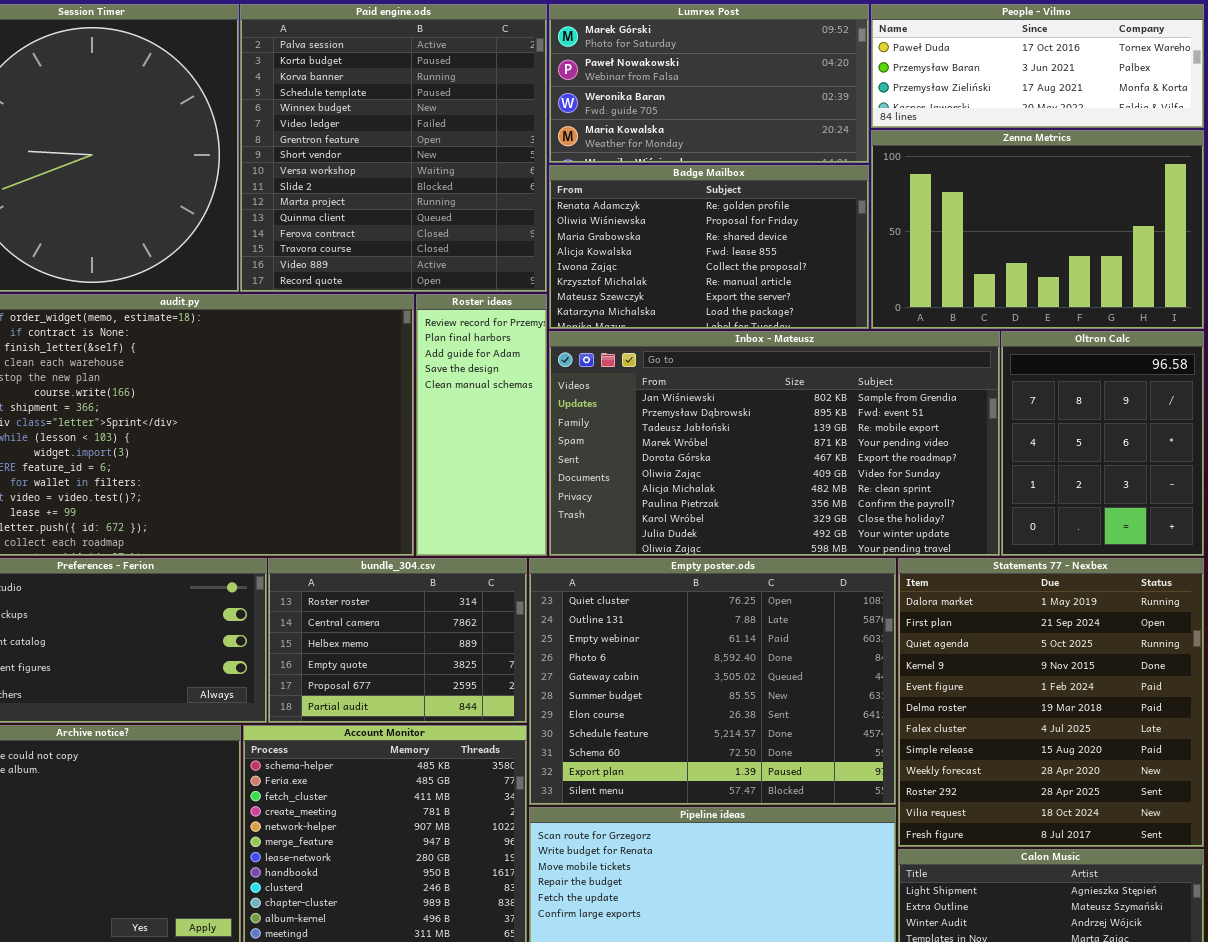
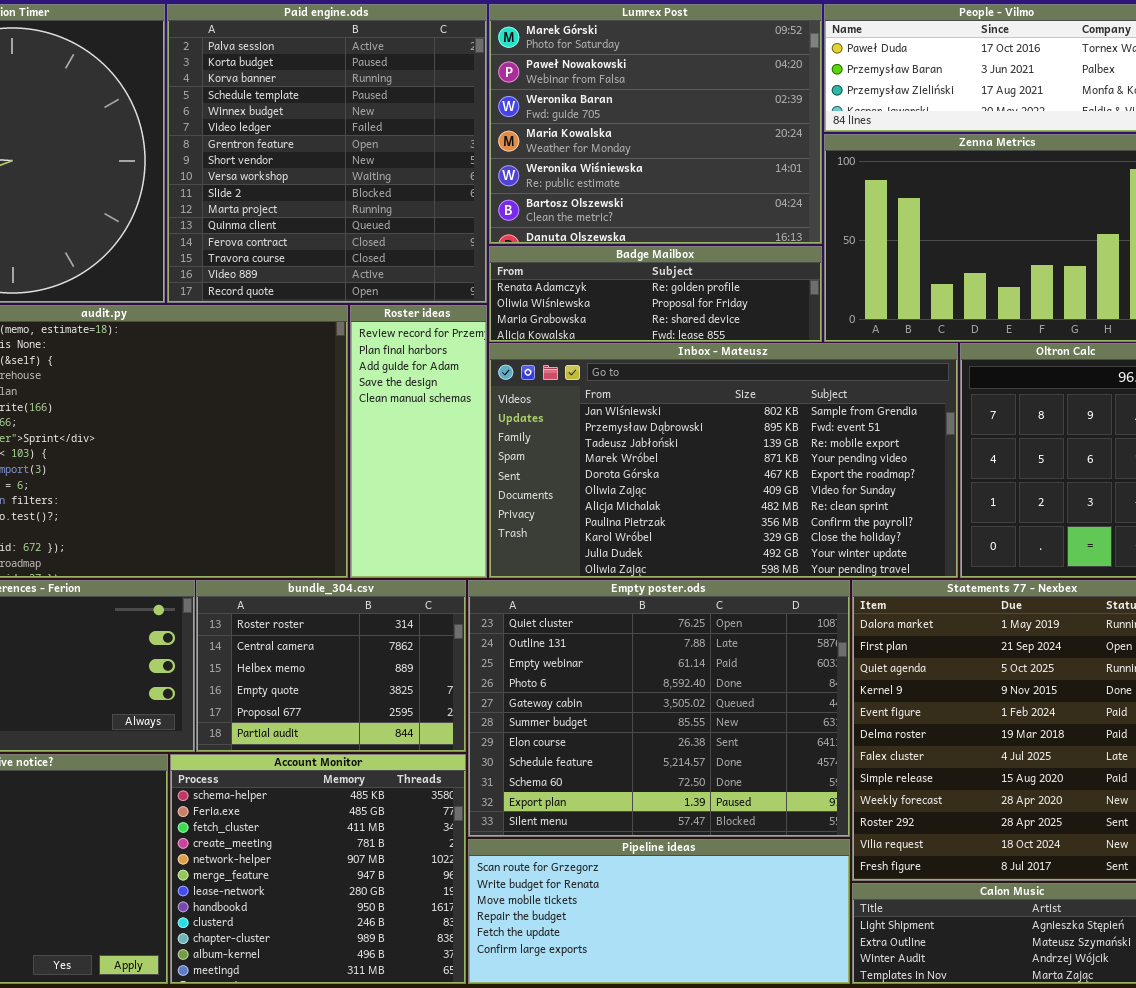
Lumrex Post: [549,4,869,163] -> [489,4,822,244], resized
Badge Mailbox: [549,165,869,329] -> [489,246,822,342], resized

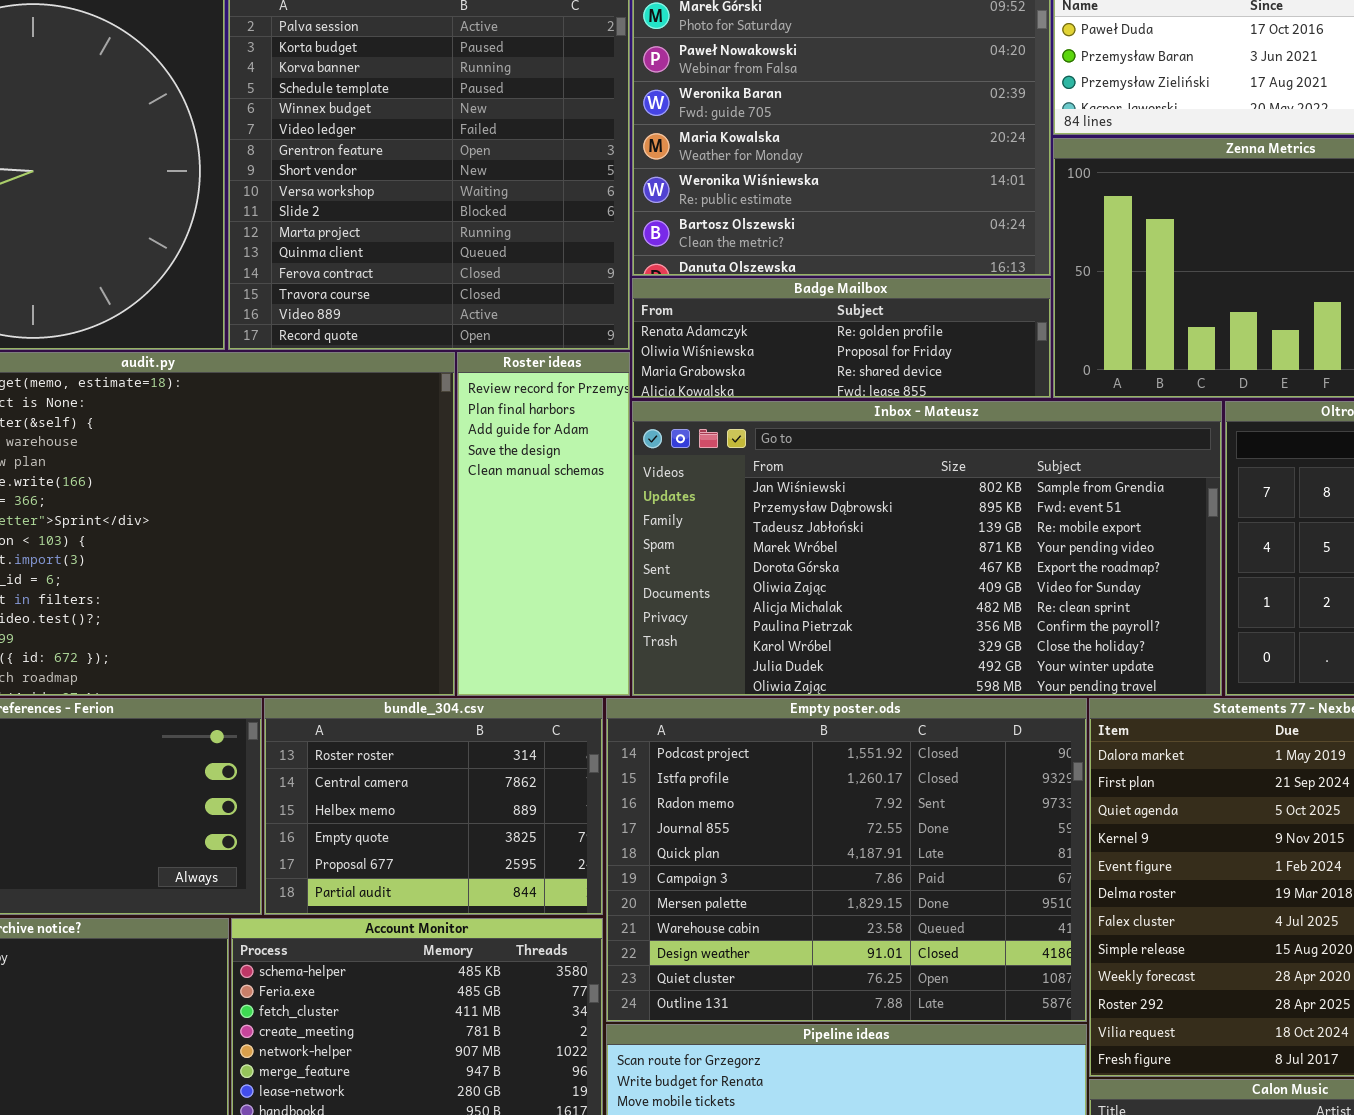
Empty poster.ods: [468,580,850,837] -> [606,698,1087,1022], scrolled up 9 rows

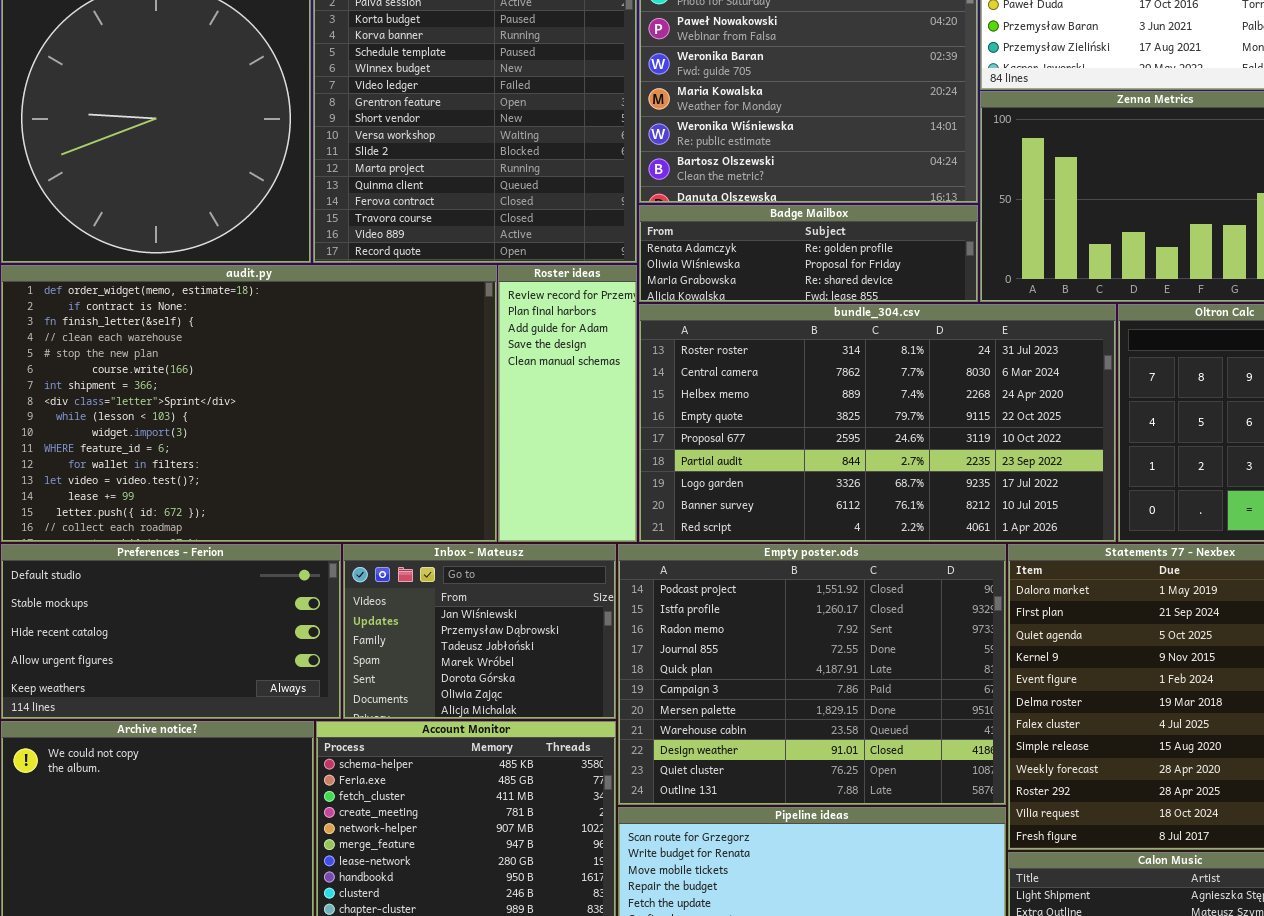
Inbox - Mateusz: [632,401,1222,696] -> [343,544,616,719], moved, resized
bundle_304.csv: [264,698,603,915] -> [639,304,1116,542], moved, resized

